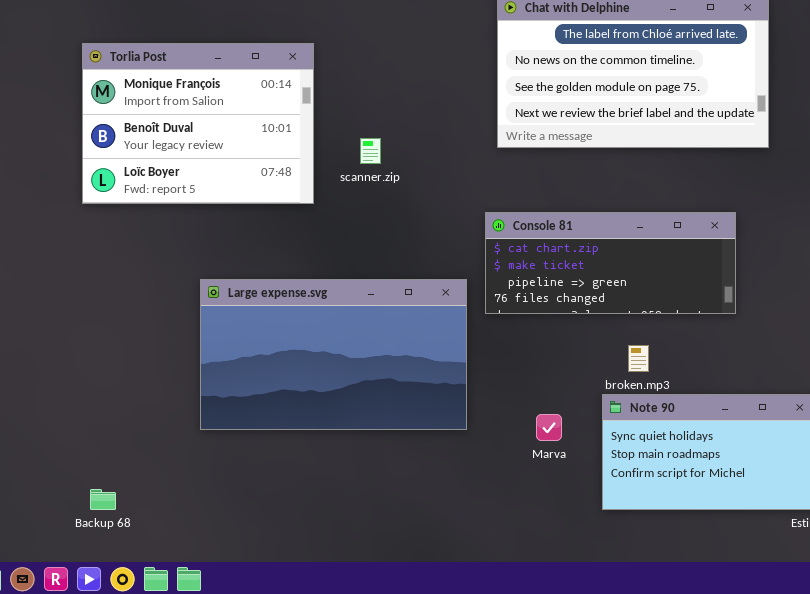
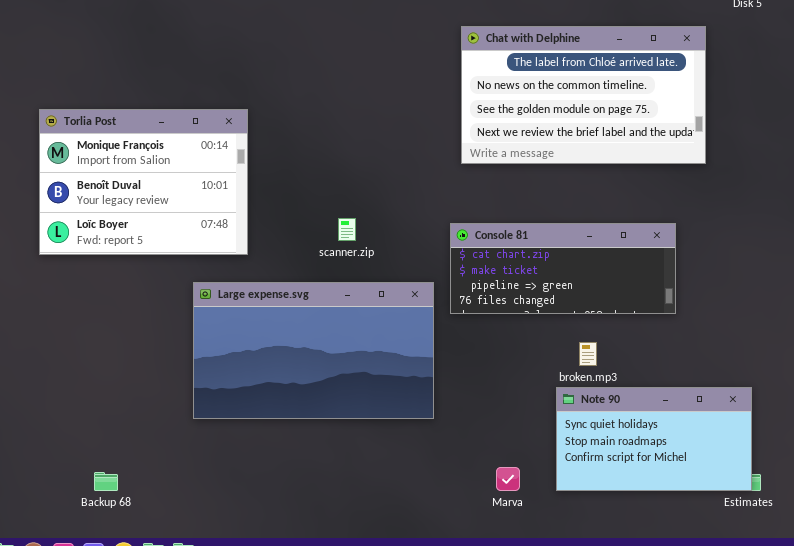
Torlia Post: [82,43,314,204] -> [39,109,248,255], moved
scanner.zip: [360,138,381,164] -> [338,218,356,241], moved
Marva: [536,414,562,441] -> [496,467,520,491], moved

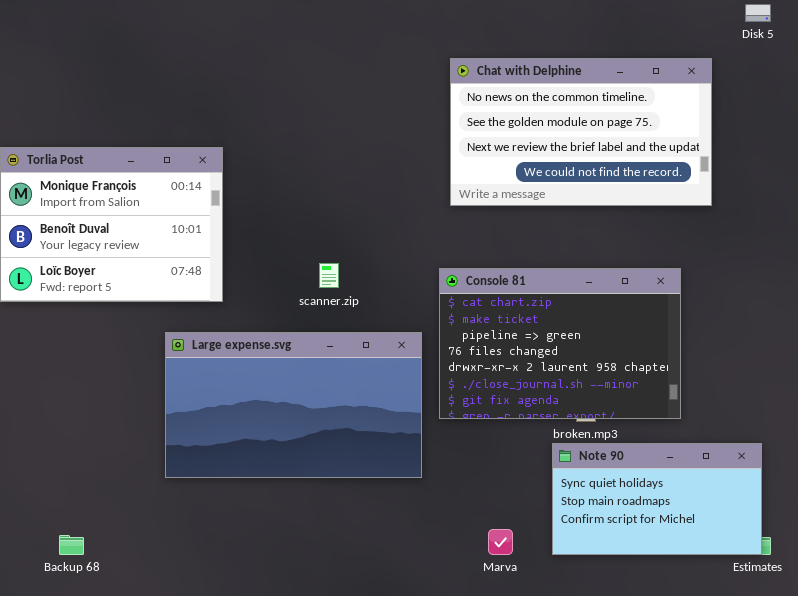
Chat with Delphine: [461,26,706,164] -> [450,58,712,206], scrolled down 1 row
Console 81: [450,223,676,314] -> [439,268,681,419], resized

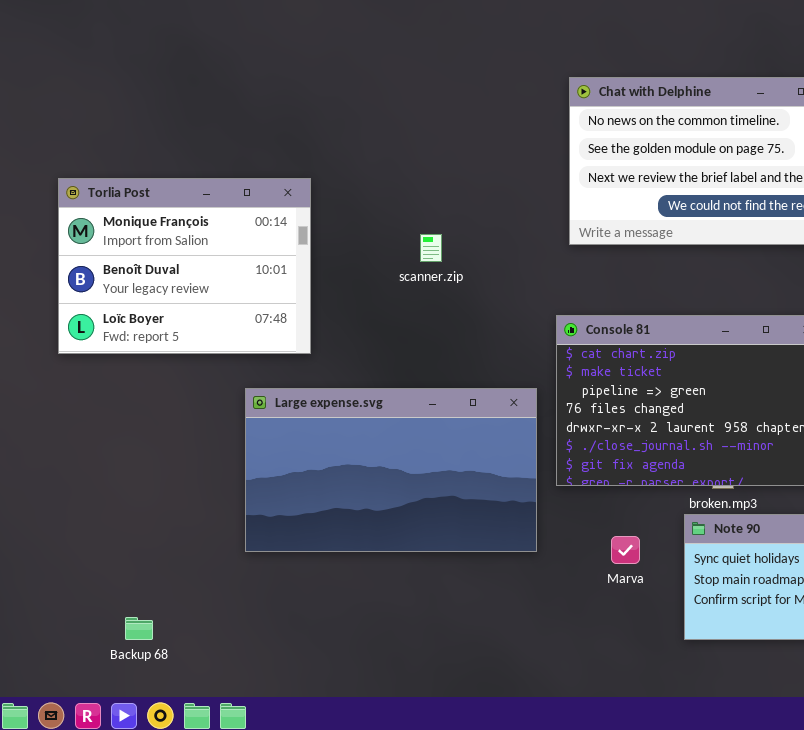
scanner.zip: [319,263,339,288] -> [420,234,442,262], moved
Marva: [488,529,513,555] -> [611,536,640,564], moved

